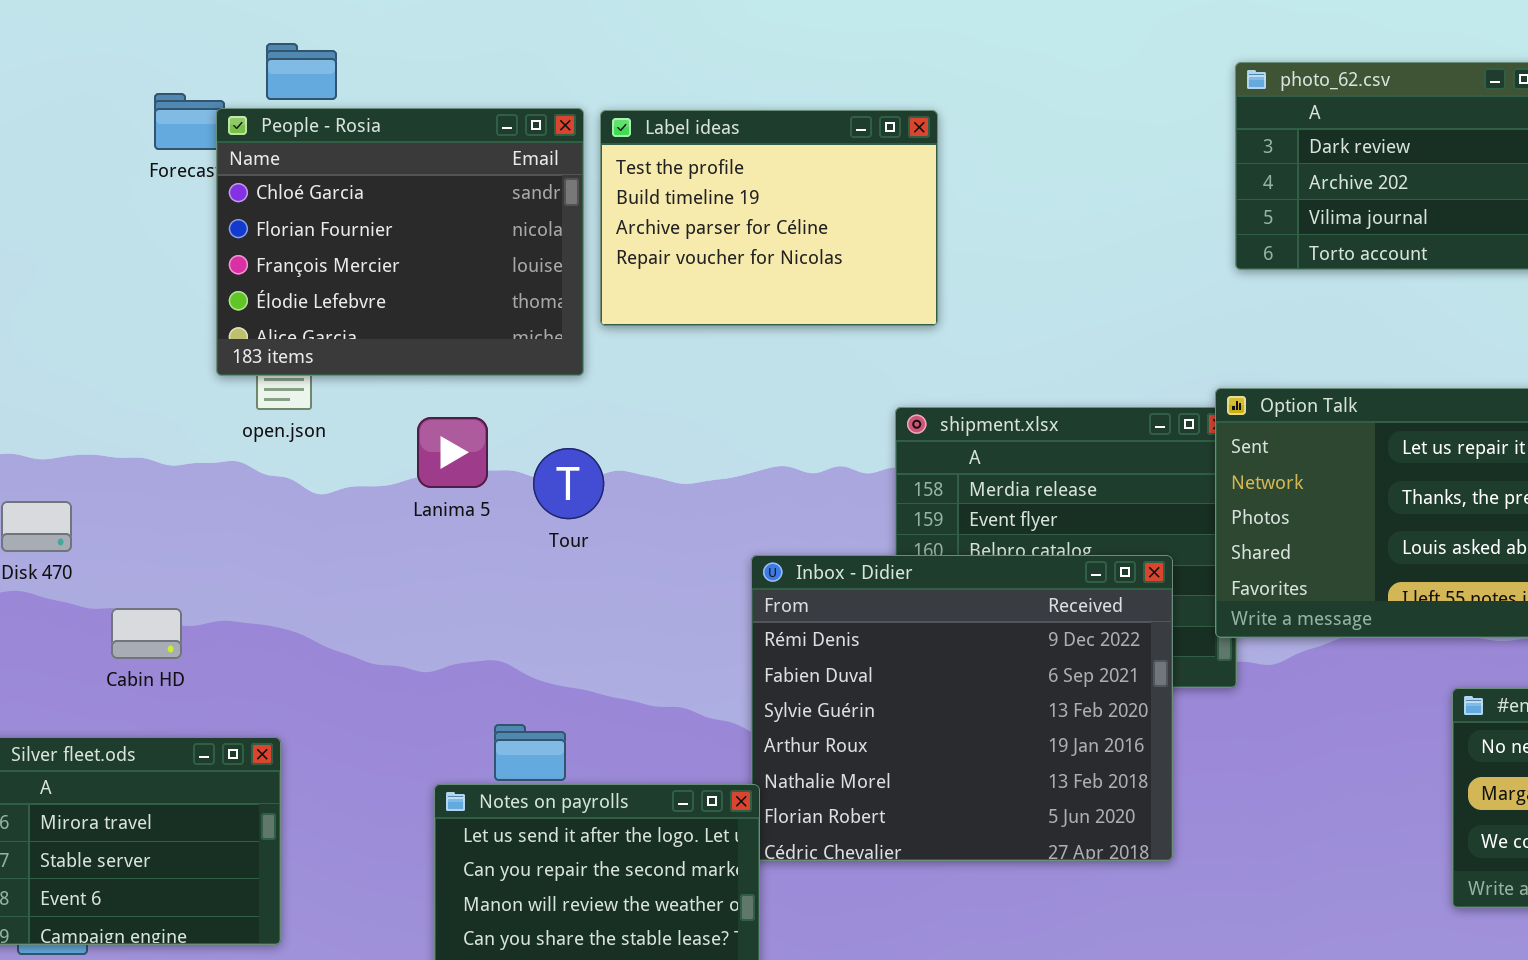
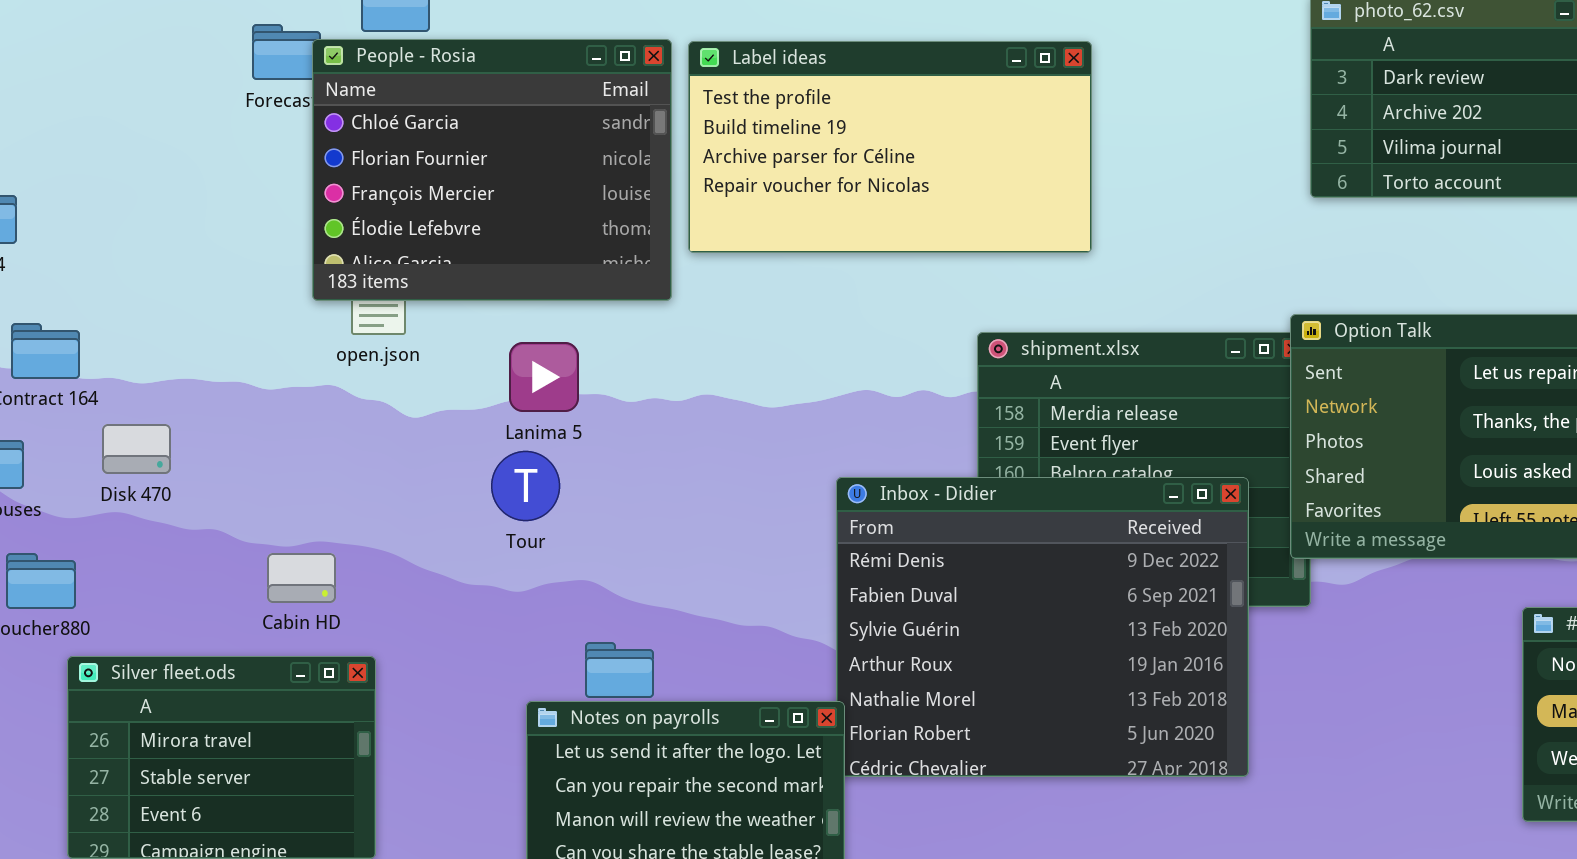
Label ideas: [600,110,938,326] -> [688,41,1092,253], resized
Tour: [533,448,604,519] -> [491,451,560,521], moved
Cabin HD: [111,608,182,659] -> [267,553,336,603], moved

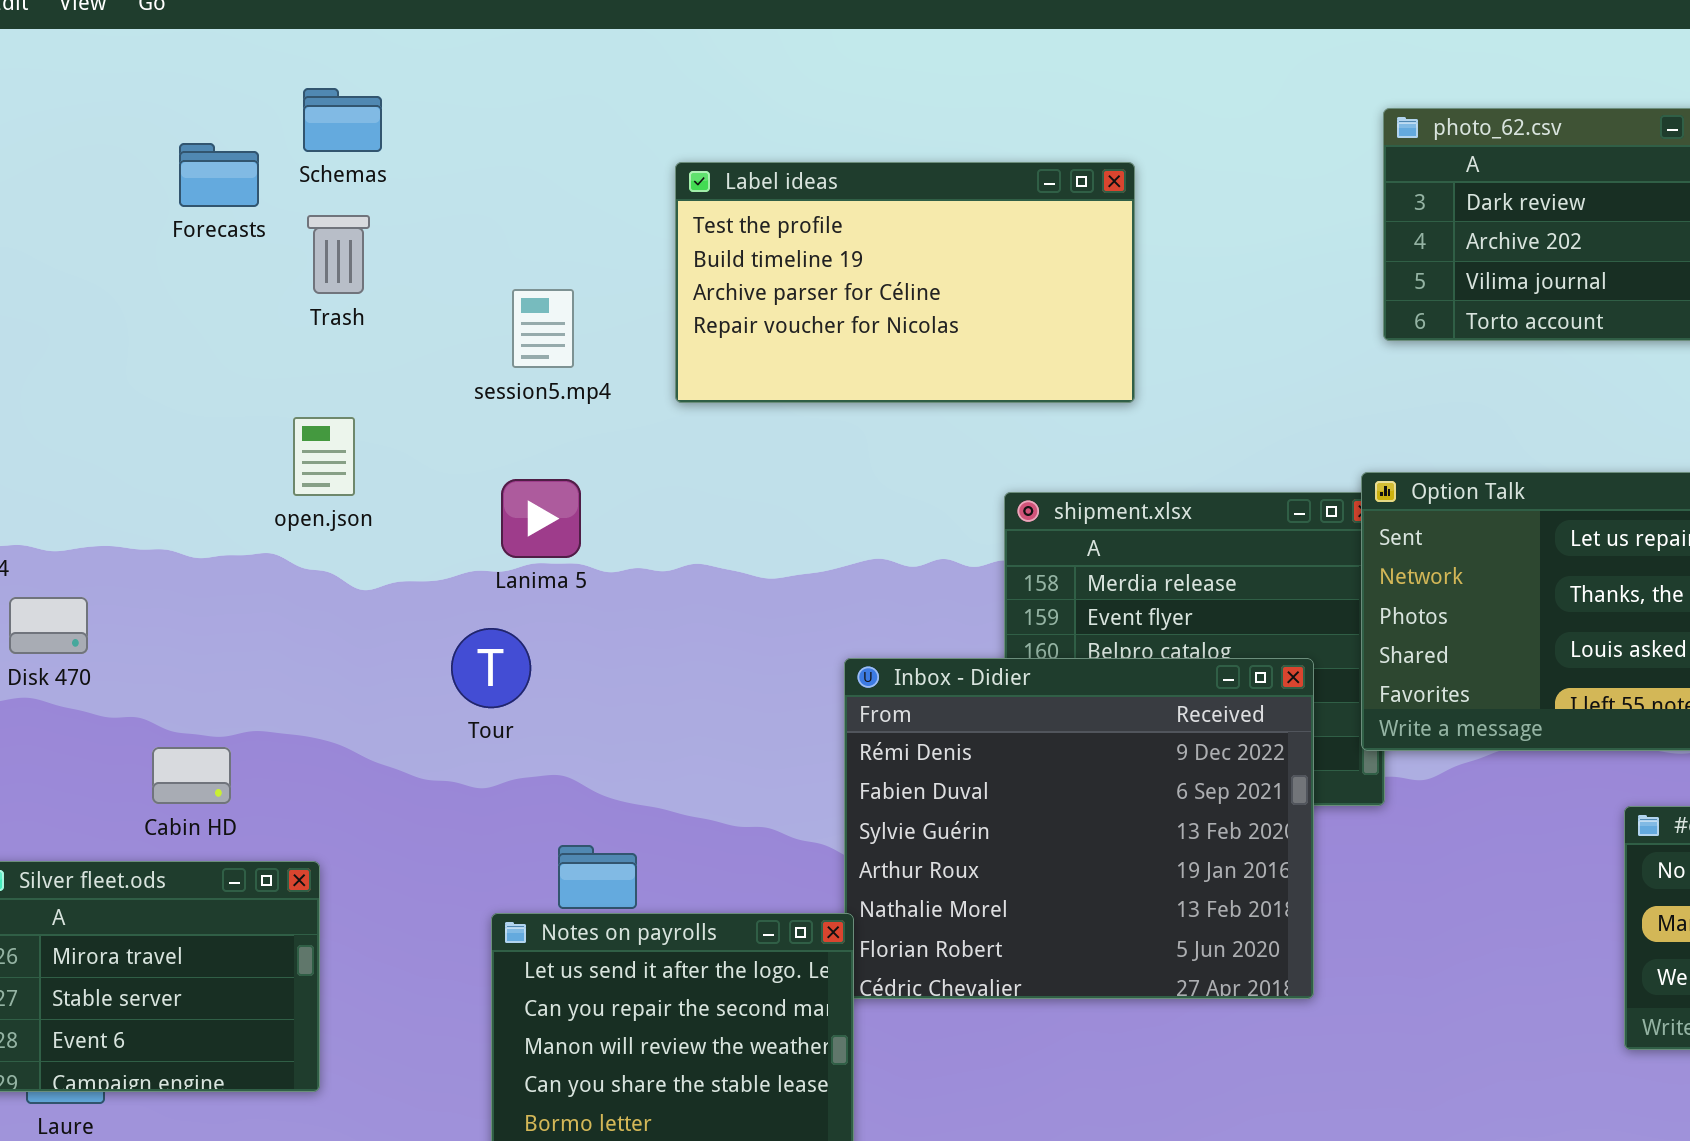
People - Rosia: [312,39,672,301] -> none, closed
Lanima 5: [509,342,579,412] -> [501,479,581,558], moved
Cabin HD: [267,553,336,603] -> [152,747,231,804], moved

